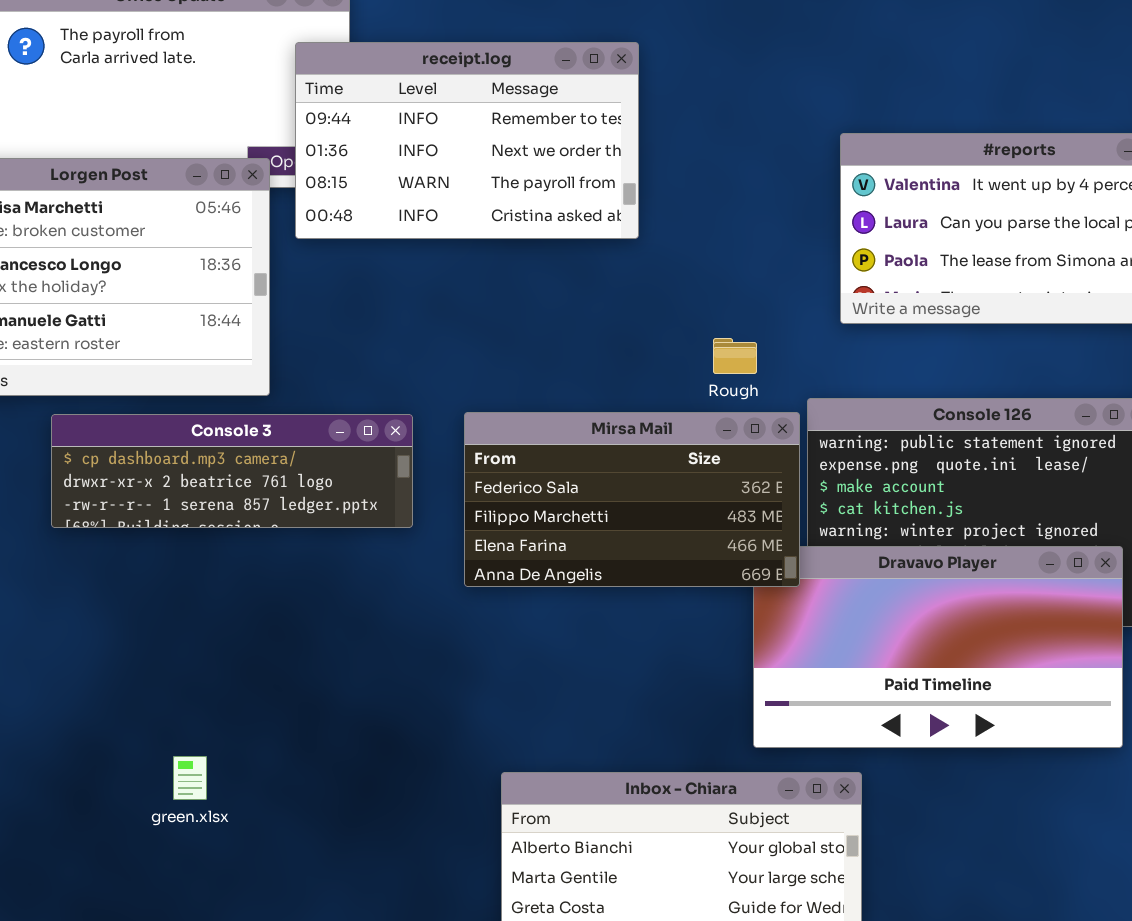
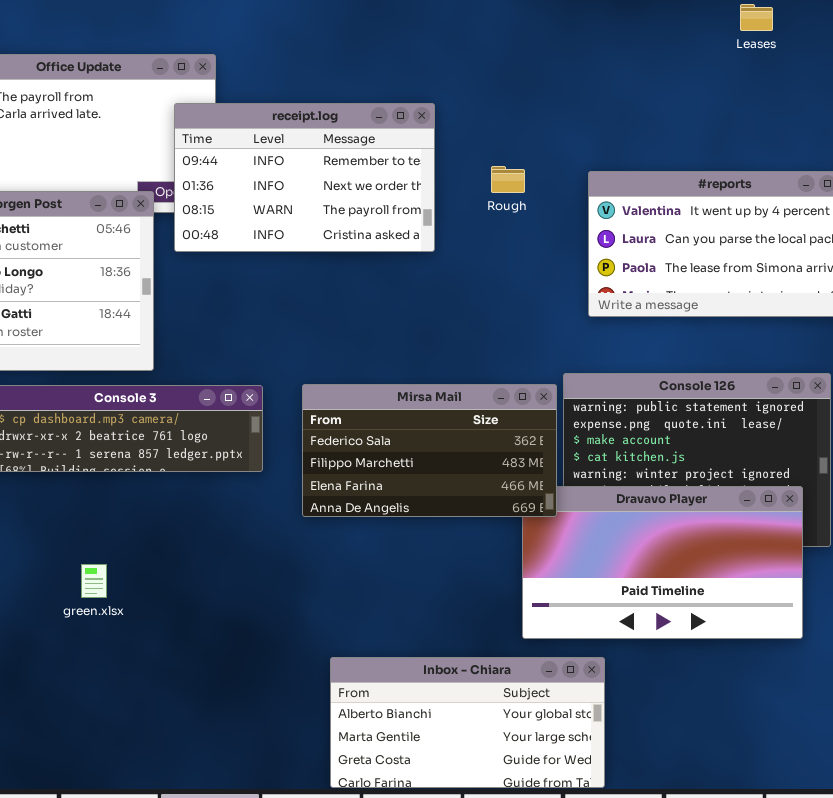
Rough: [713,338,757,374] -> [491,166,525,193], moved
green.xlsx: [173,756,207,800] -> [81,564,107,598], moved

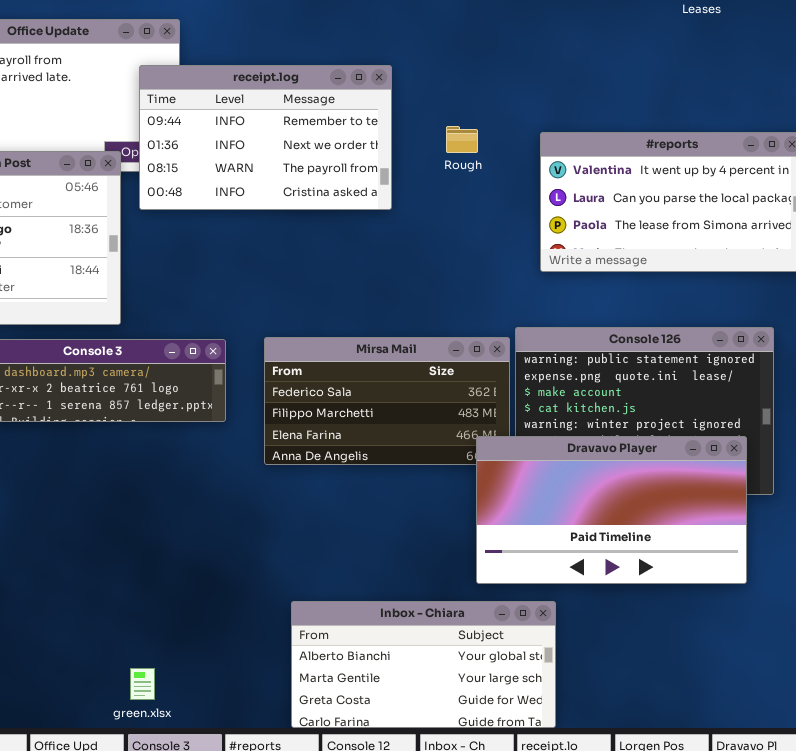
Dravavo Player: [522,486,803,639] -> [476,436,747,584], raised
green.xlsx: [81,564,107,598] -> [130,668,155,700], moved

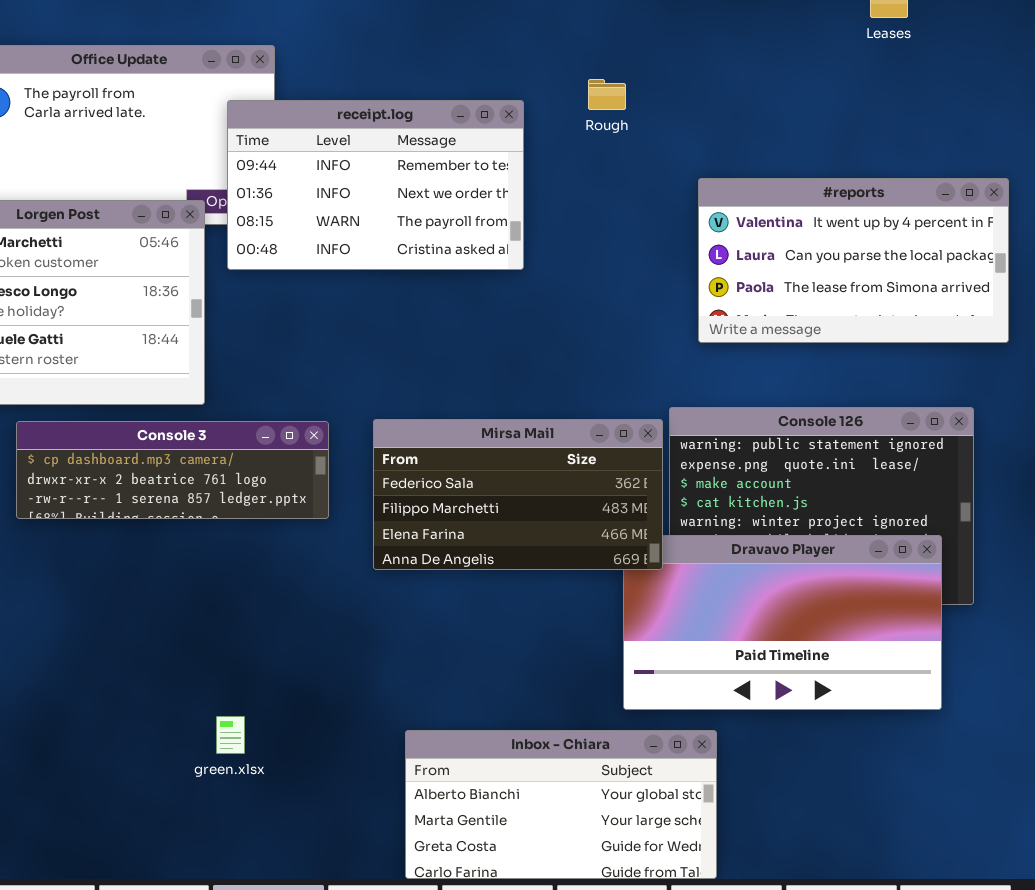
Rough: [446,126,478,153] -> [588,79,626,110], moved
Mirsa Mail: [264,337,510,465] -> [373,419,663,570], raised
green.xlsx: [130,668,155,700] -> [216,716,245,754], moved

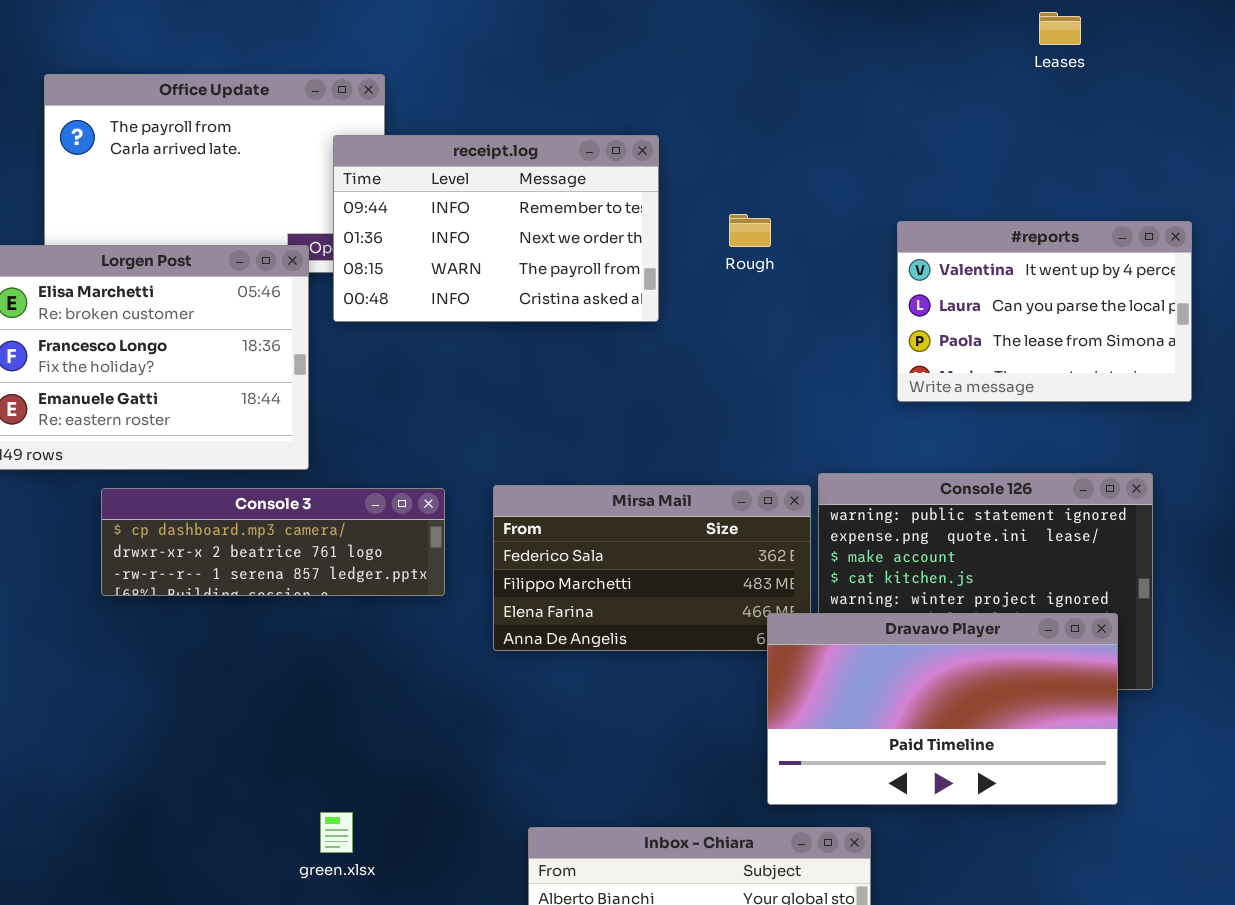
Rough: [588,79,626,110] -> [729,214,771,247], moved
#reports: [698,178,1009,343] -> [897,221,1192,402], resized
Dravavo Player: [623,535,942,710] -> [767,613,1118,805], raised

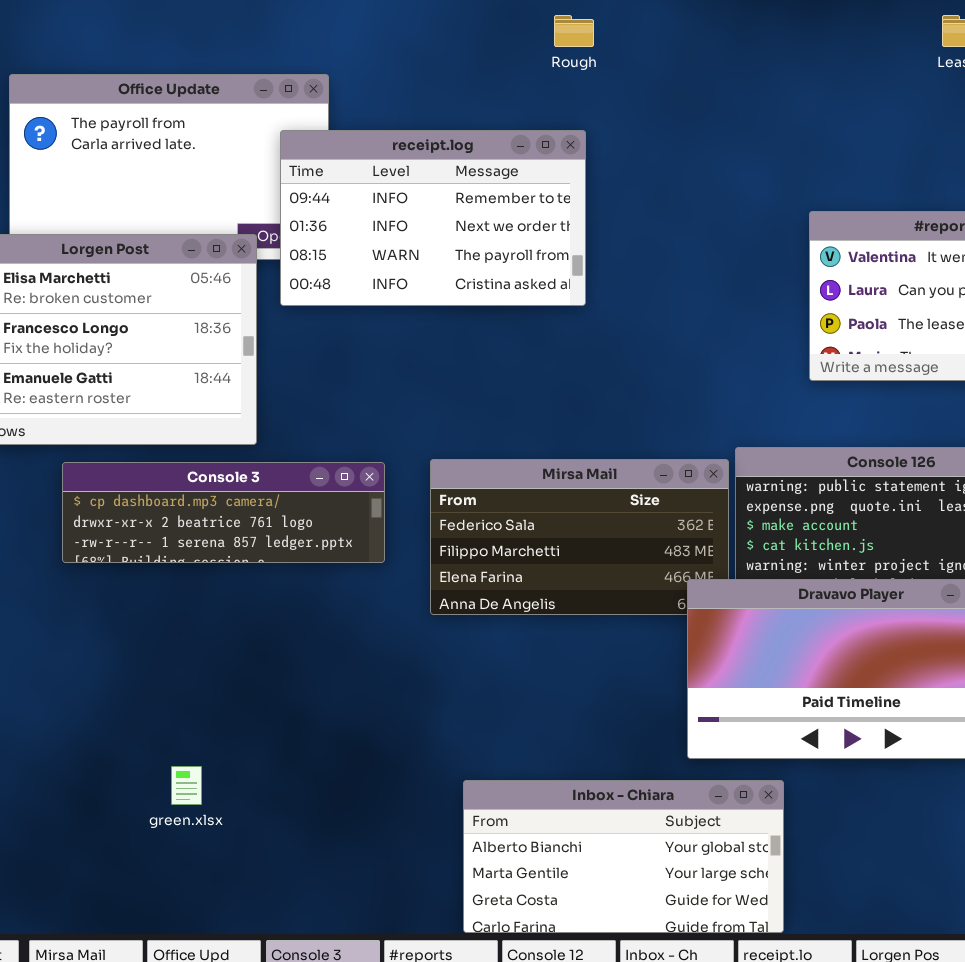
Rough: [729,214,771,247] -> [554,15,594,47], moved
green.xlsx: [320,812,353,853] -> [171,766,202,805], moved

